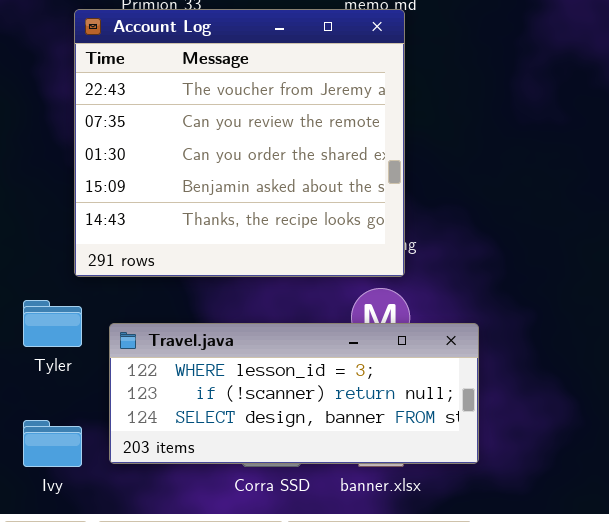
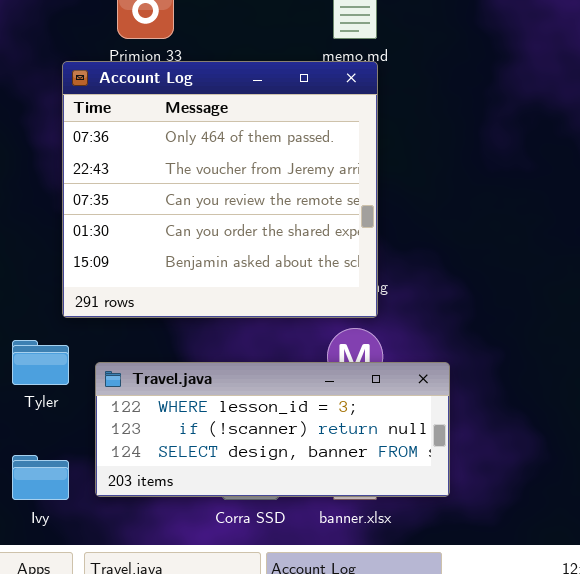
Account Log: [74,9,405,277] -> [62,61,378,318], scrolled up 1 row

